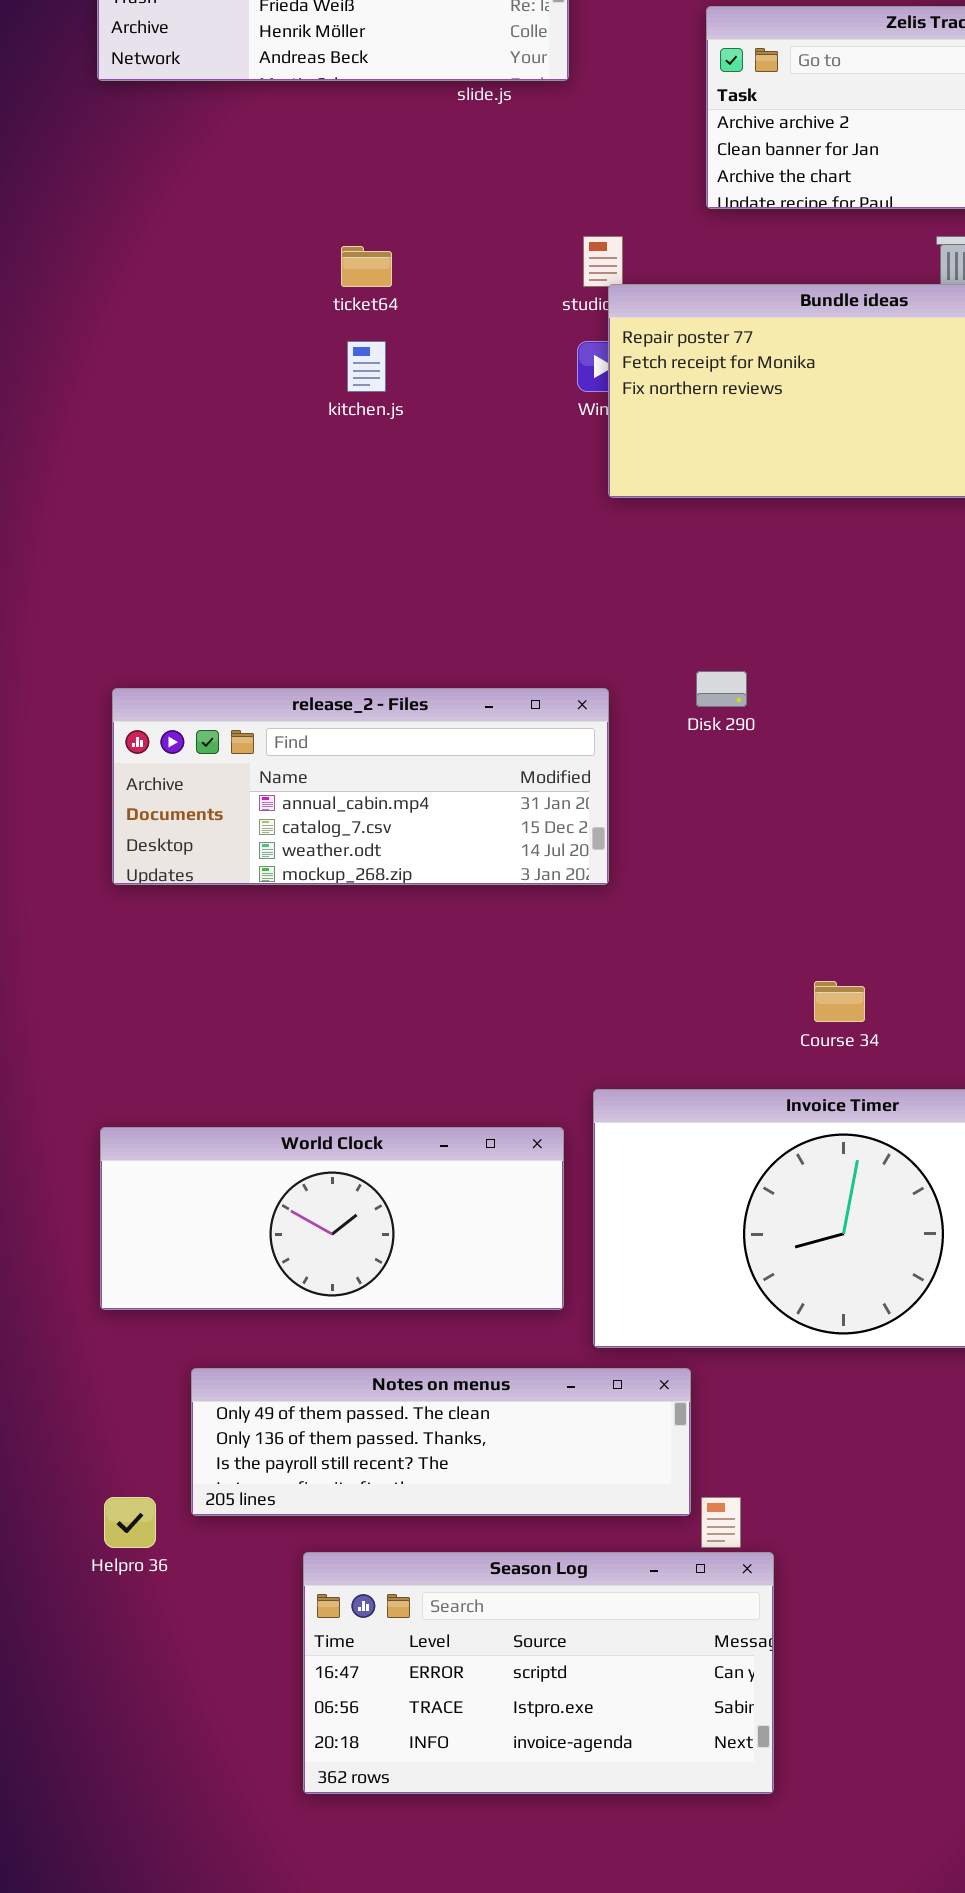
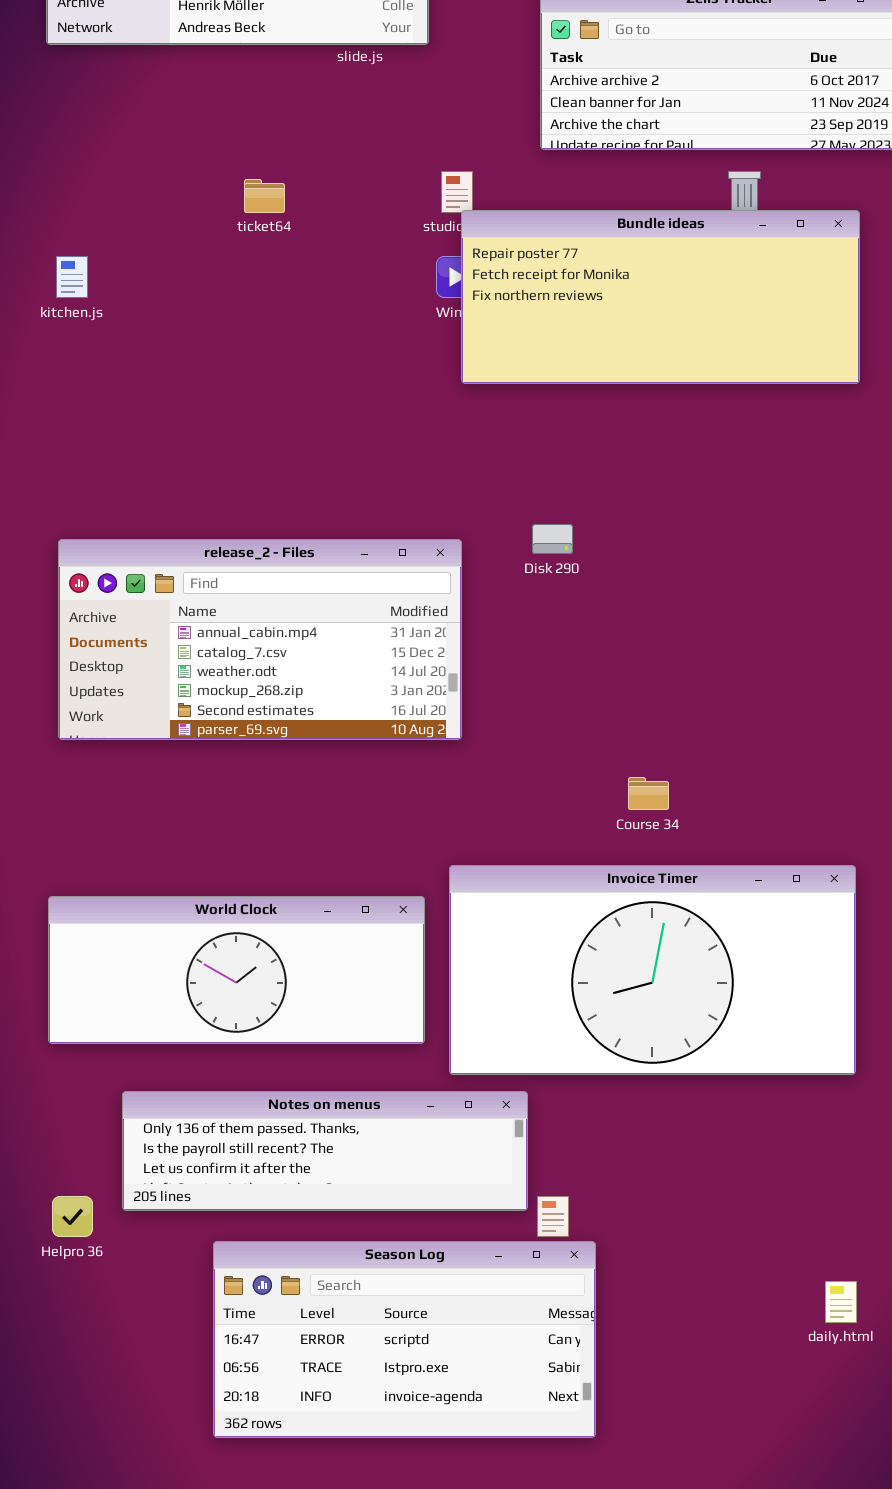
kitchen.js: [347,341,386,392] -> [56,256,88,298], moved
release_2 - Files: [112,688,609,885] -> [58,539,462,740], resized
Notes on menus: [191,1368,691,1516] -> [122,1091,528,1211], scrolled down 1 row

